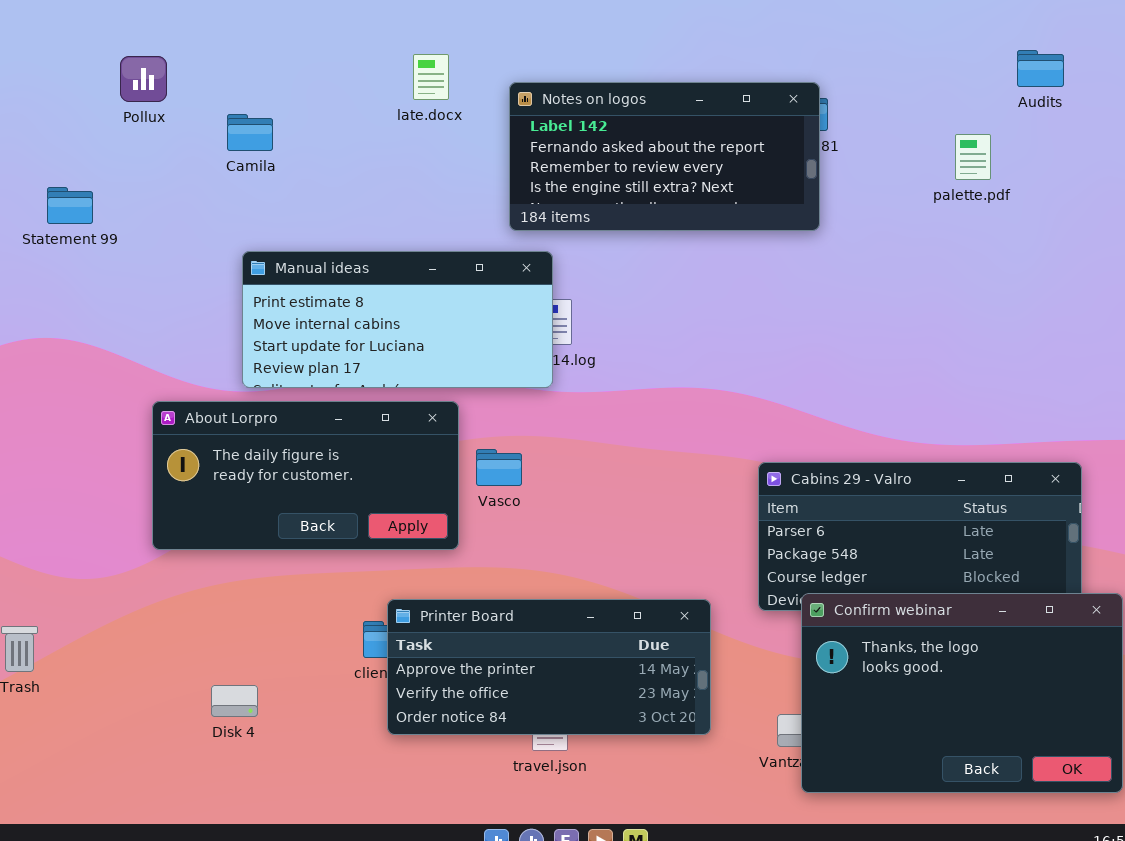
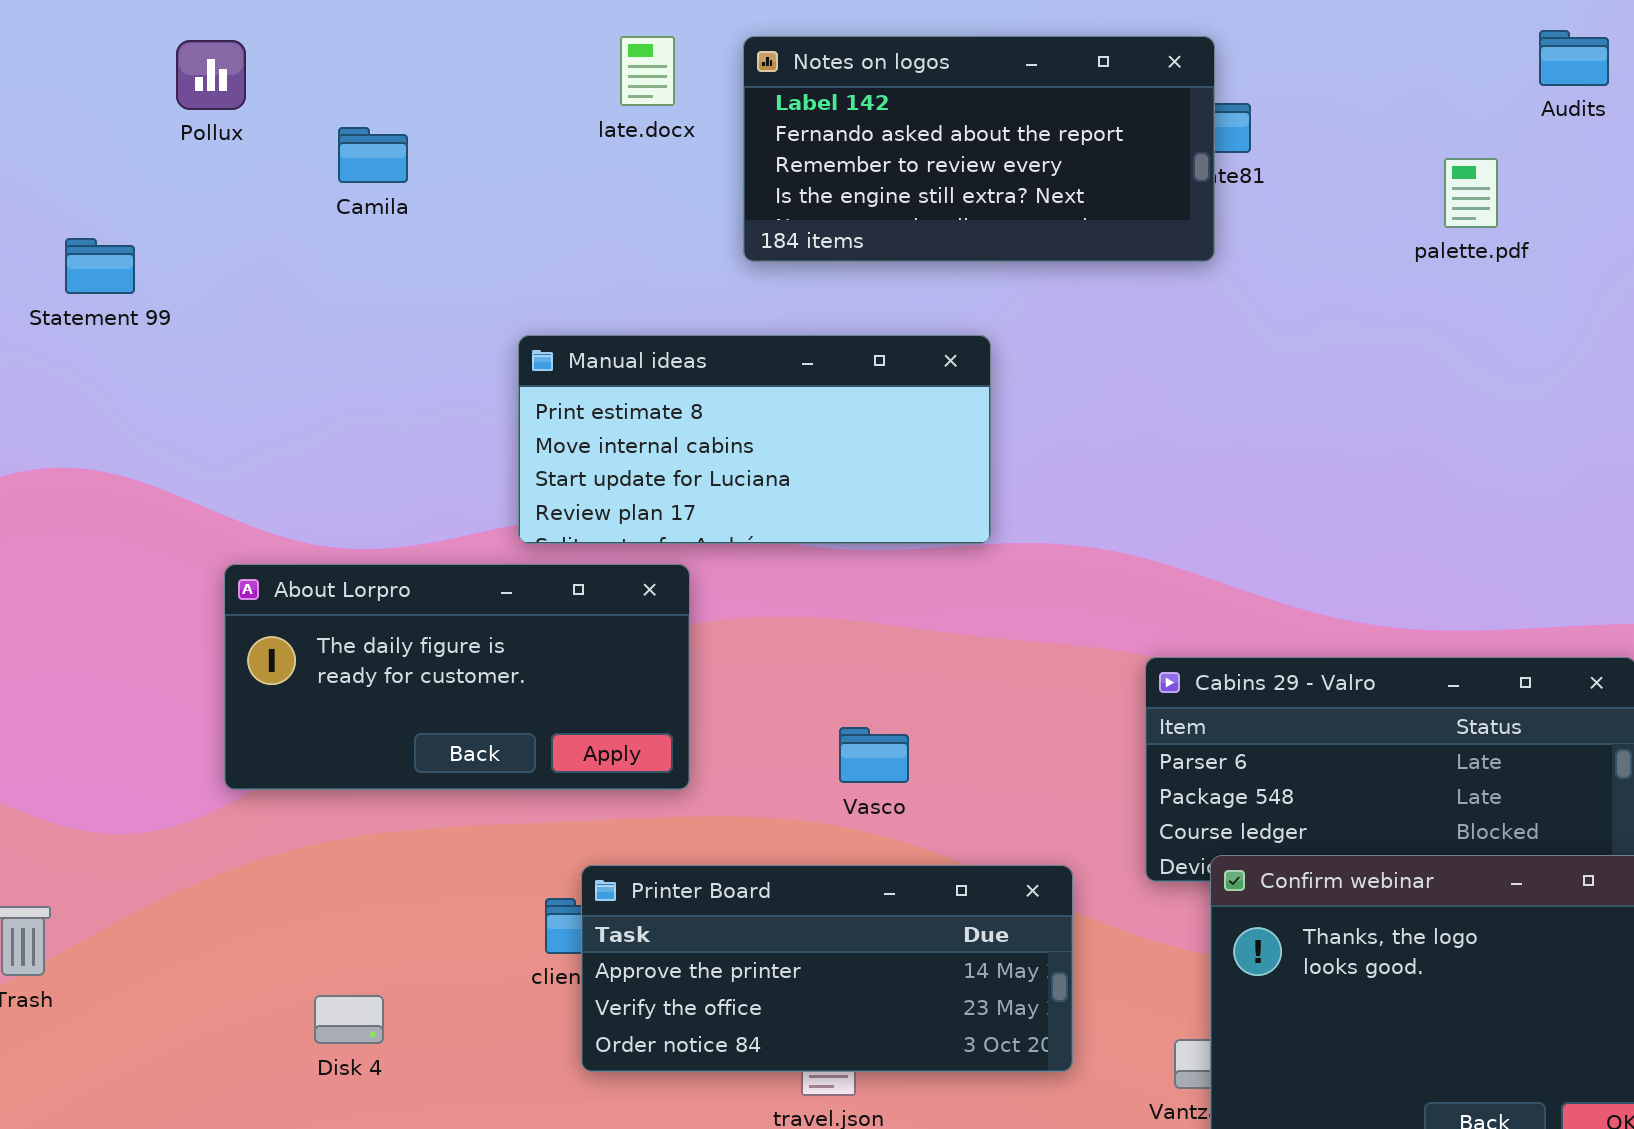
Notes on logos: [509,82,820,231] -> [743,36,1215,262], moved
Manual ideas: [242,251,553,388] -> [518,335,991,544], moved
Vasco: [476,449,522,486] -> [839,727,909,783], moved

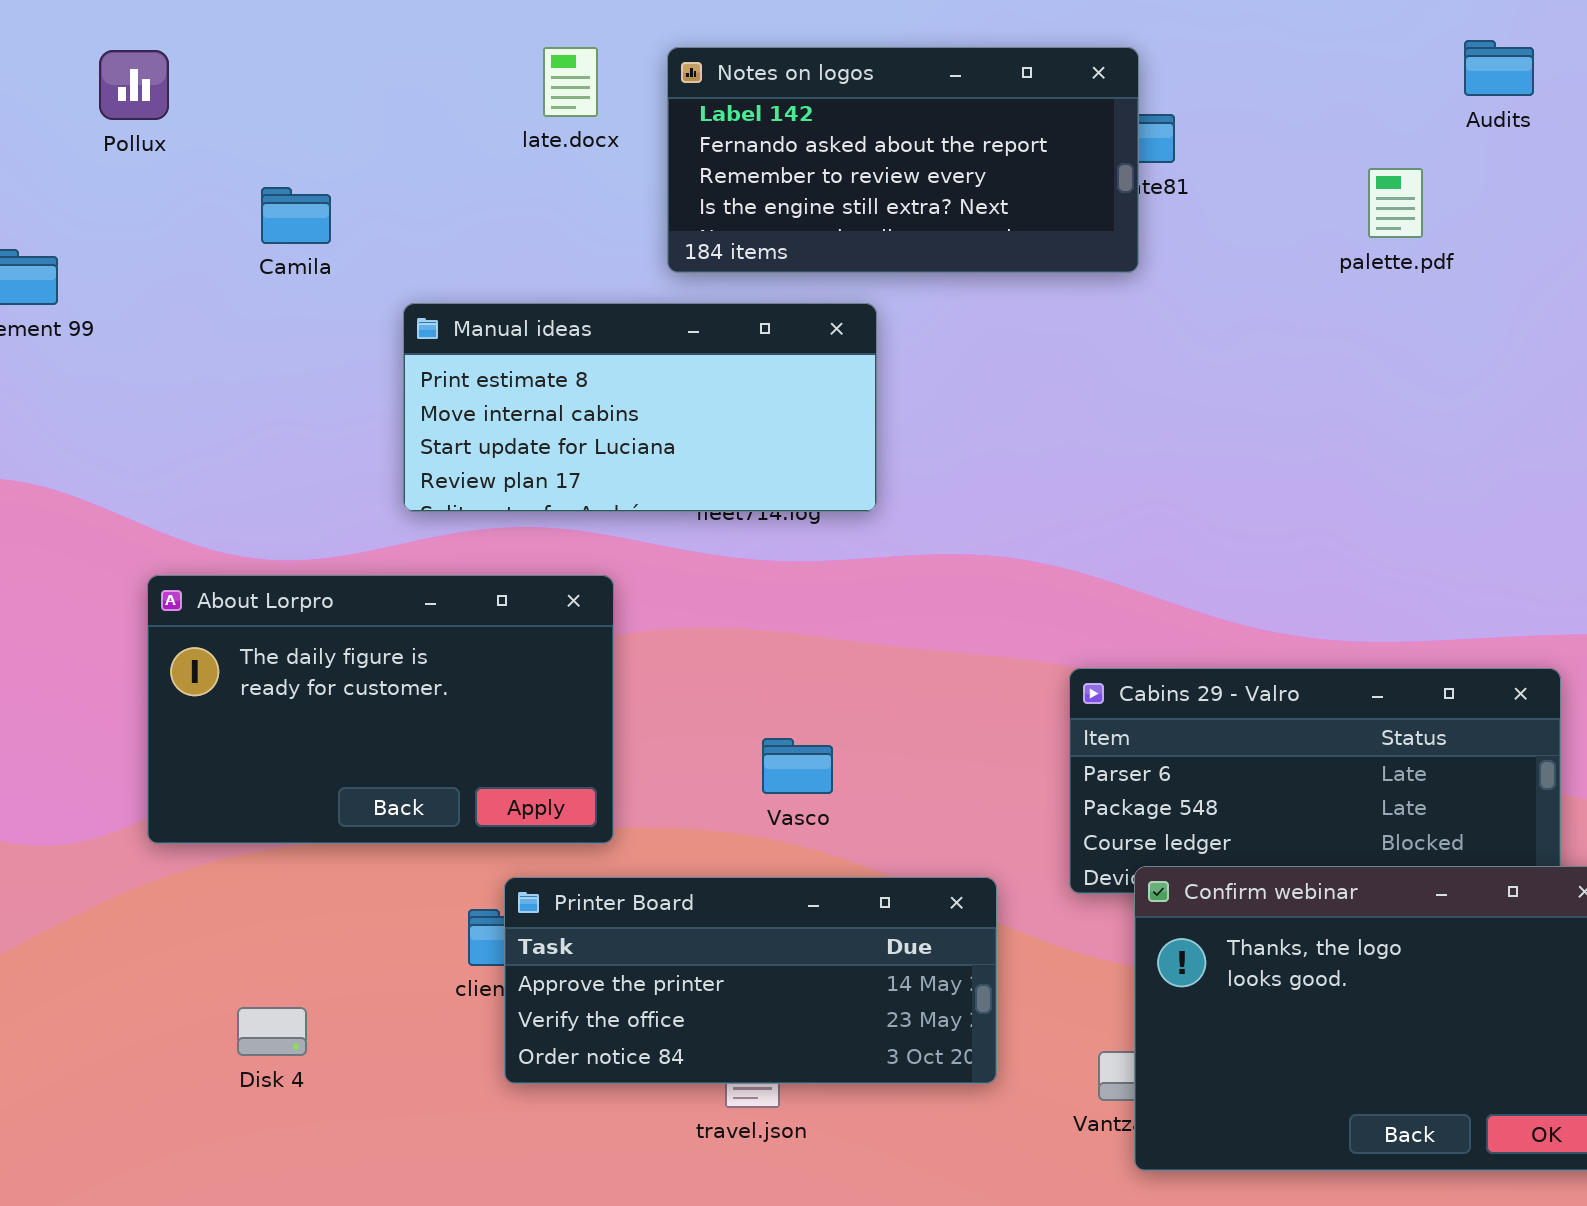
Camila: [338,127,408,183] -> [261,187,331,244], moved
Manual ideas: [518,335,991,544] -> [403,303,877,512], moved
About Lorpro: [224,564,690,790] -> [147,575,614,844], resized

